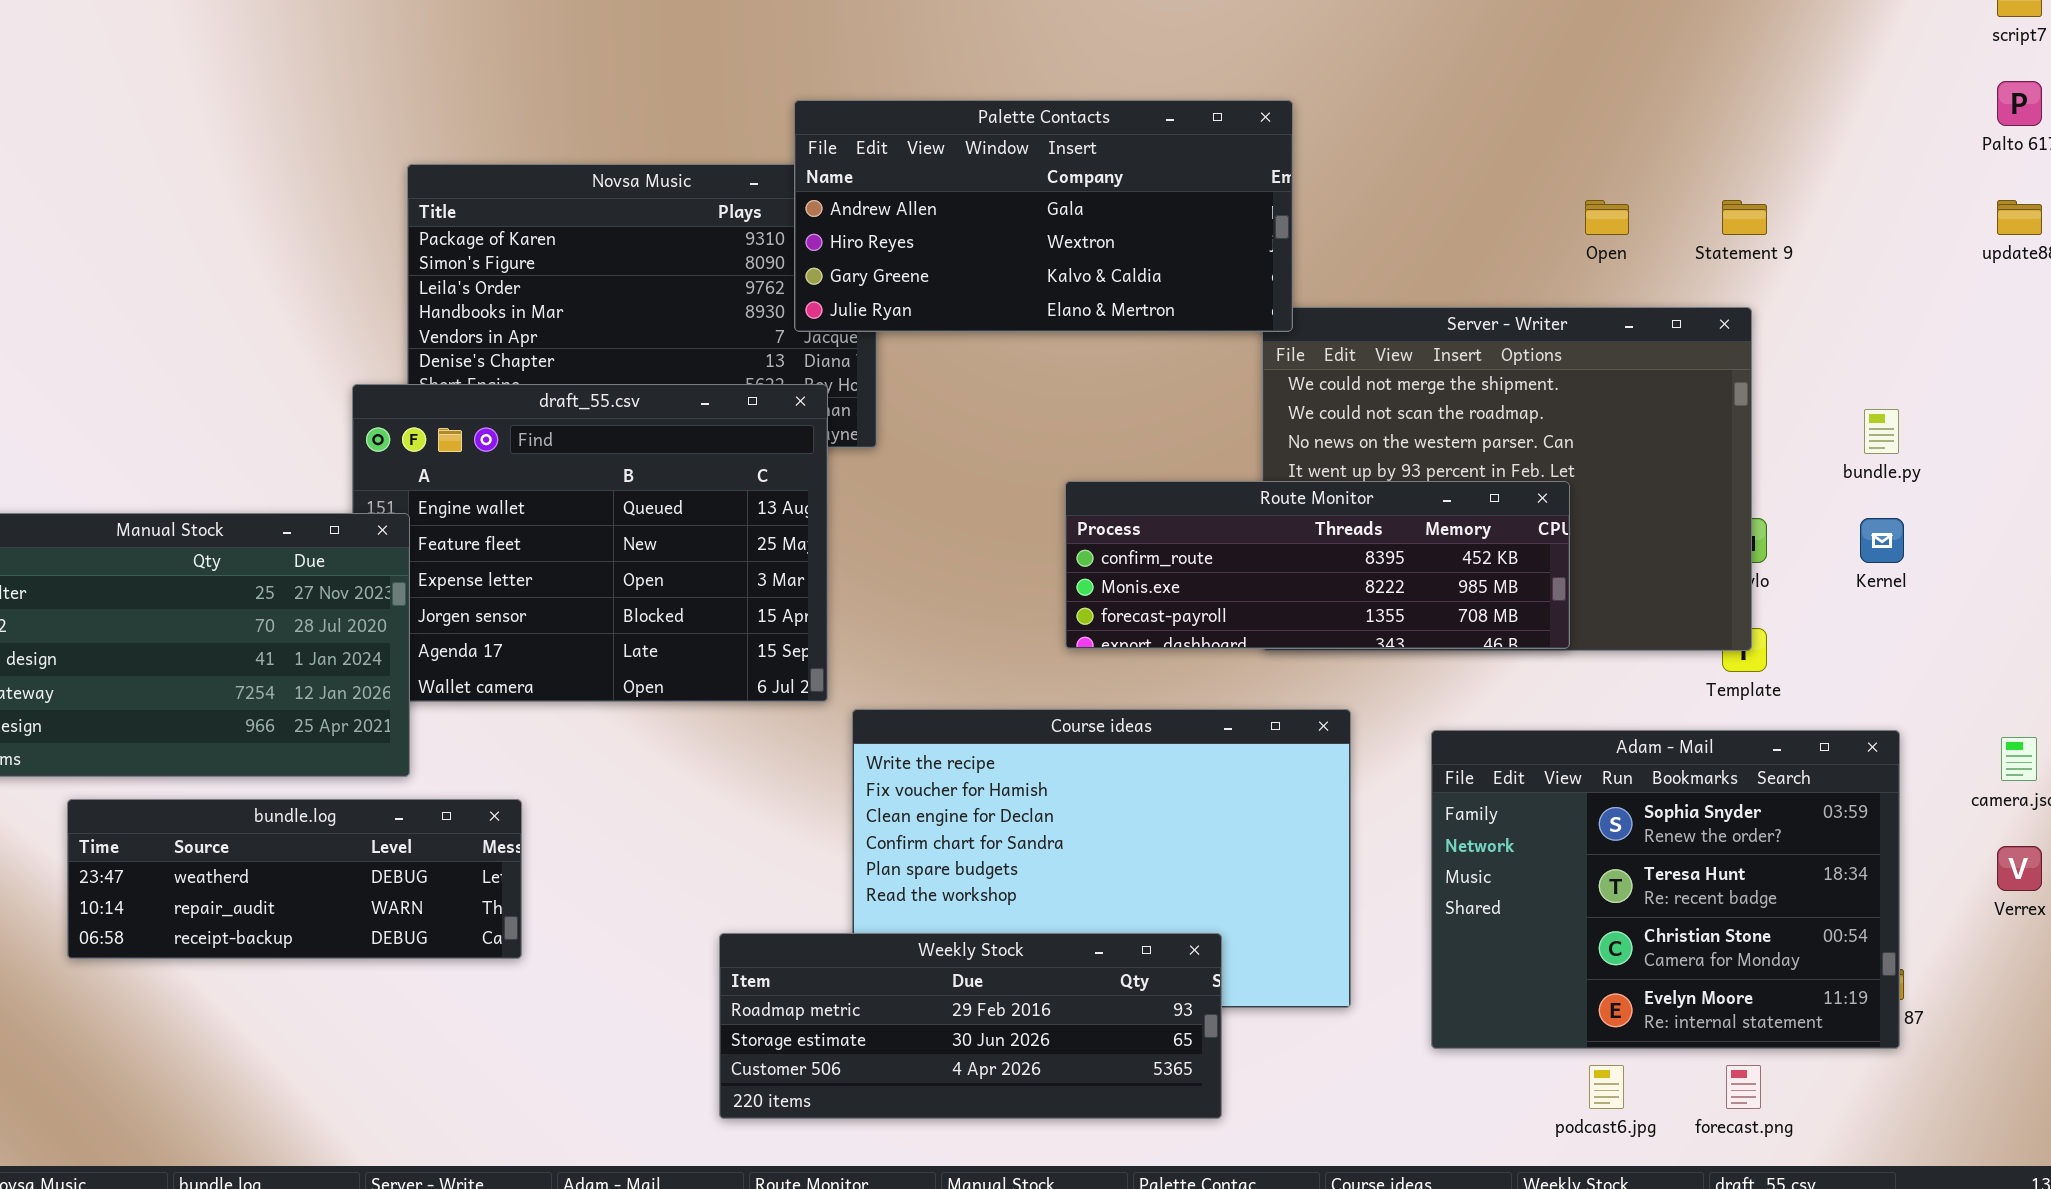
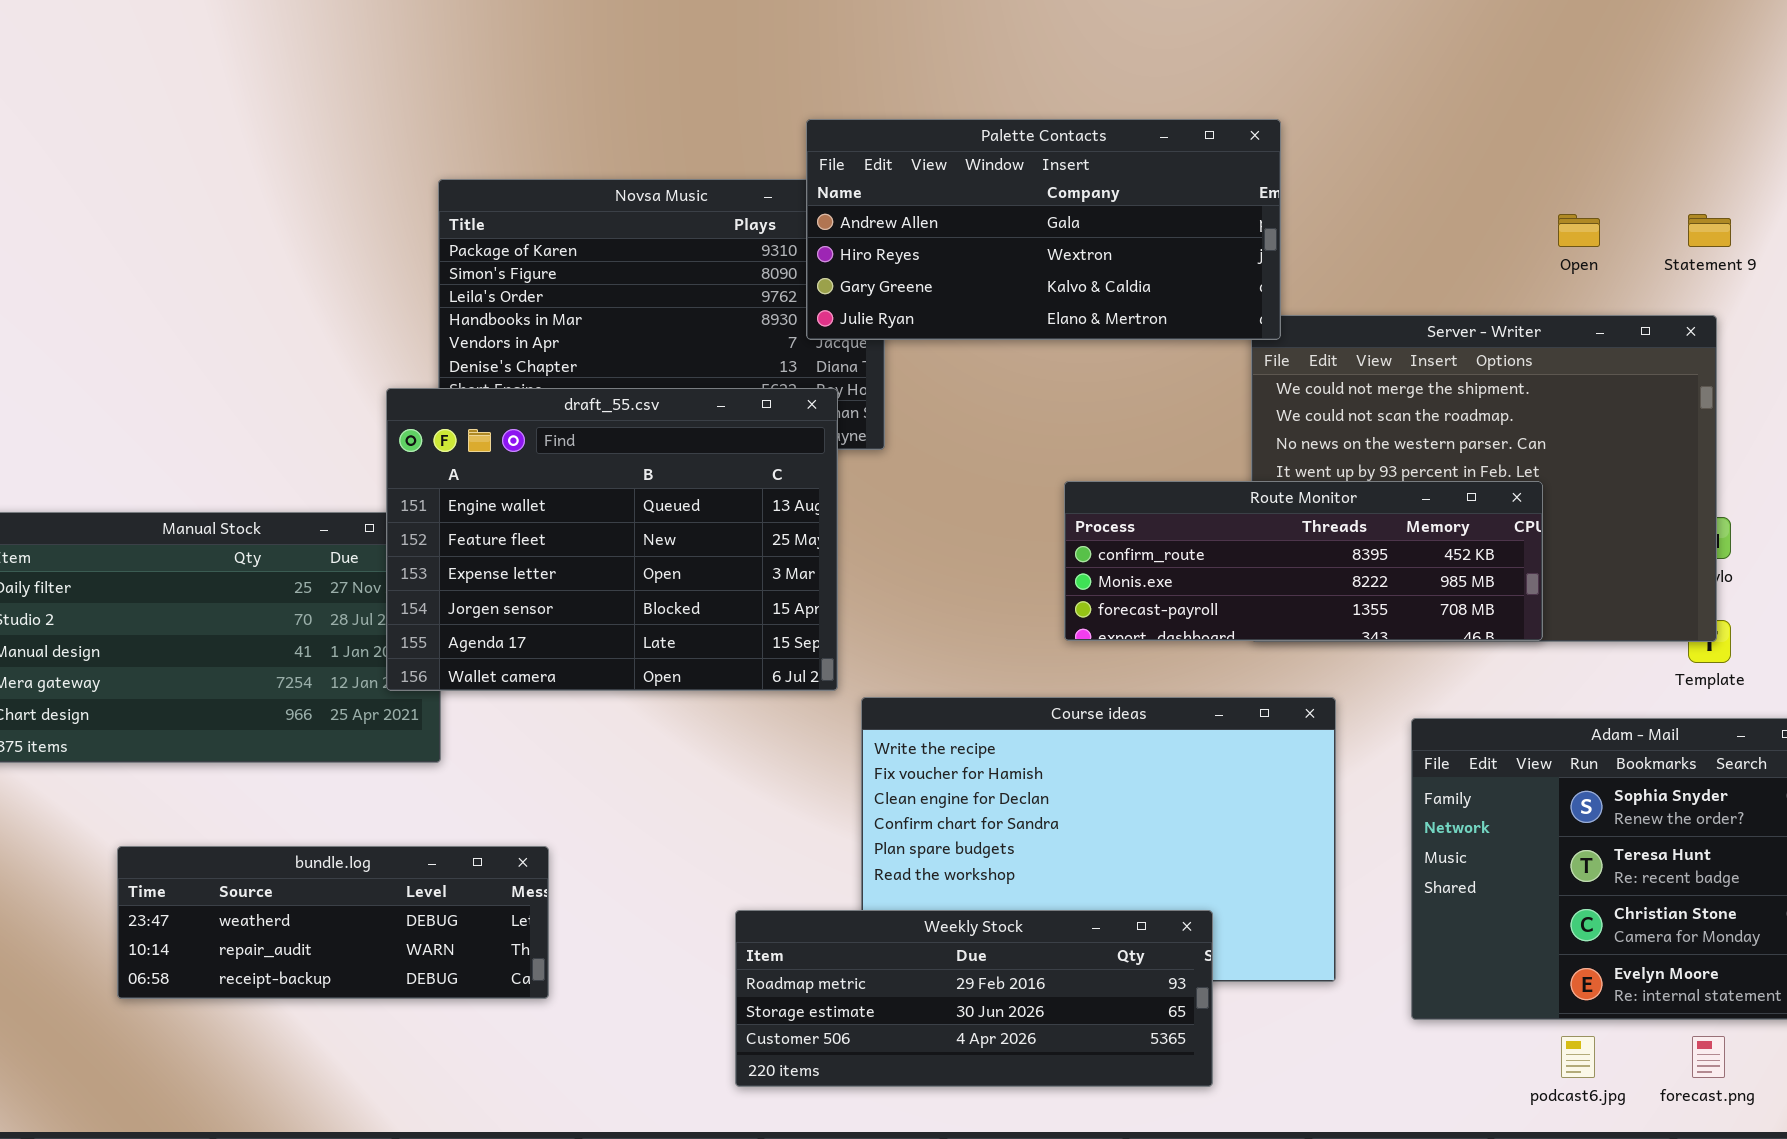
draft_55.csv: [352,384,828,702] -> [386,388,838,691], raised
bundle.log: [67,799,522,959] -> [117,846,549,999], moved

